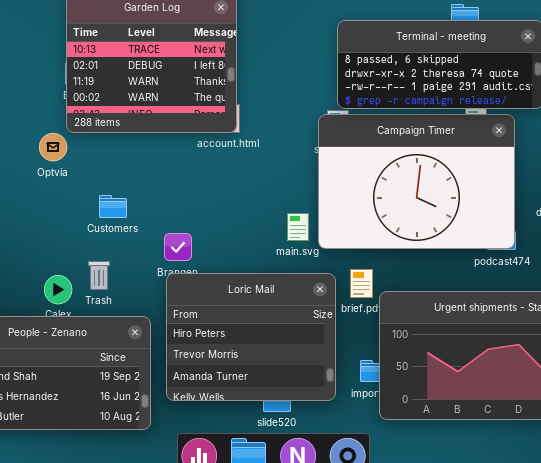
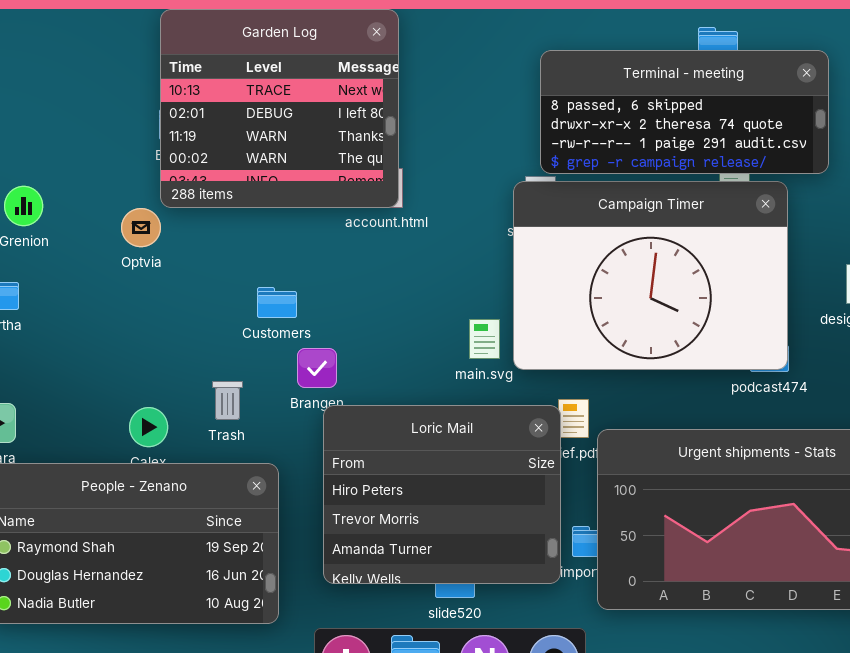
Customers: [99,195,127,218] -> [257,287,297,318], moved
Trash: [88,261,110,290] -> [212,381,243,420], moved
Loric Mail: [166,273,336,401] -> [323,405,561,584], moved

